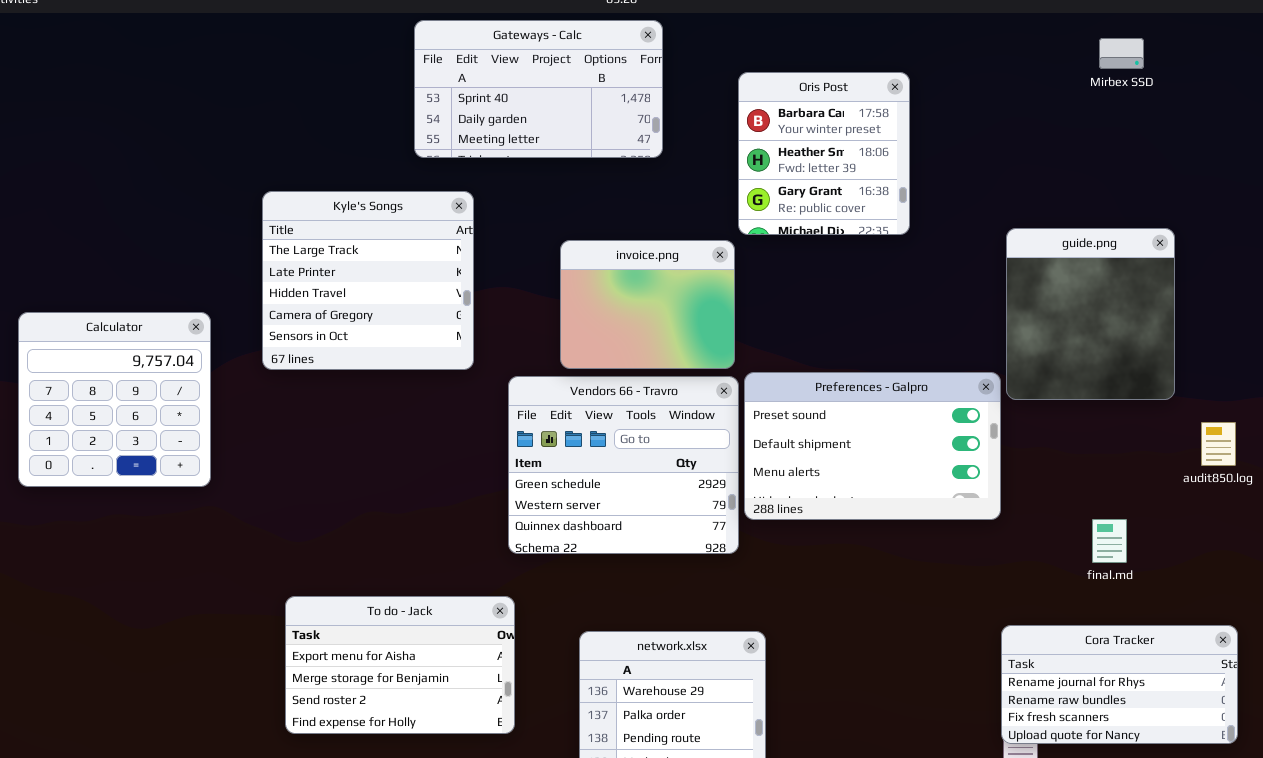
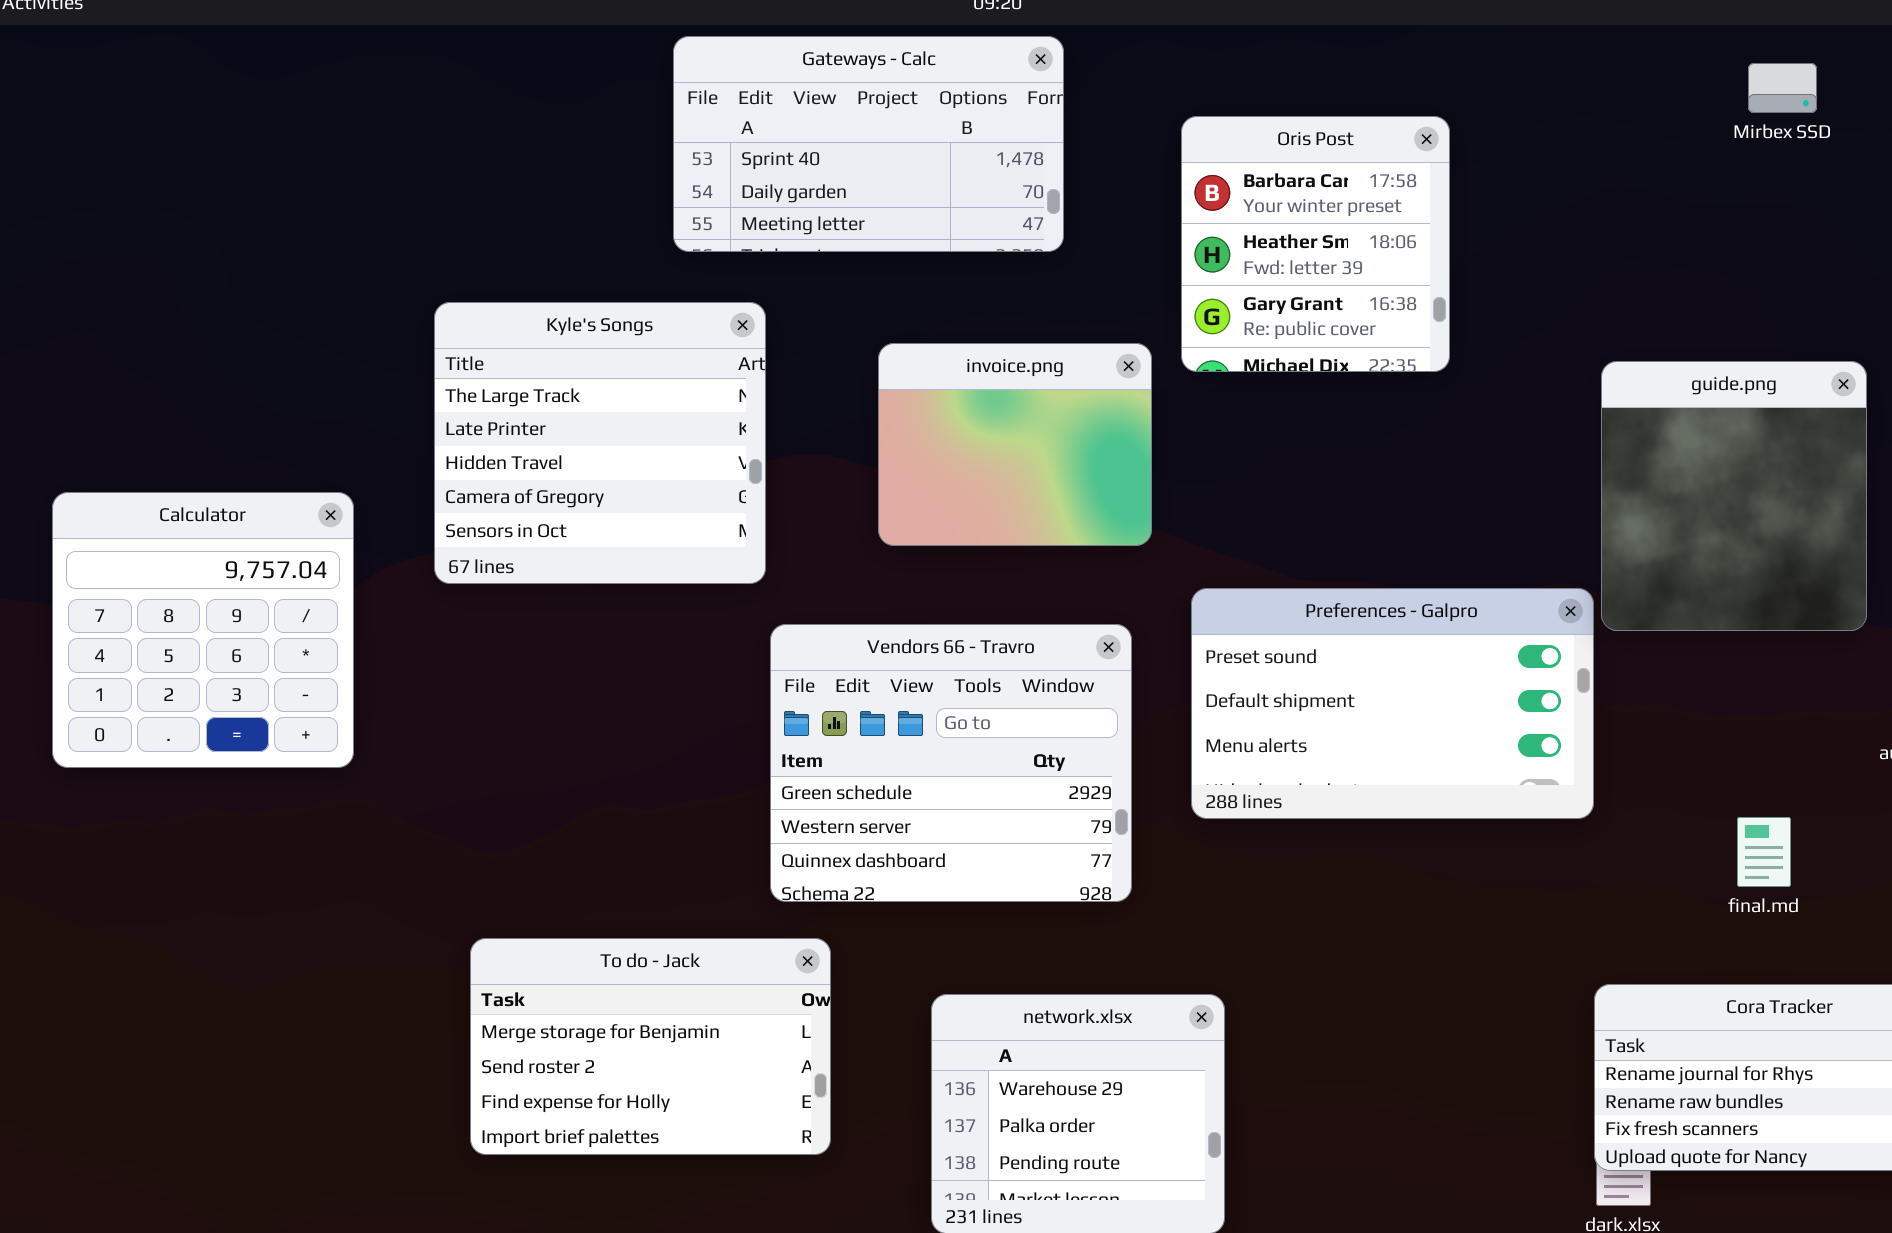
invoice.png: [560,240,735,369] -> [878,343,1152,546], moved
Vendors 66 - Travro: [508,376,739,554] -> [770,624,1132,902], moved
To do - Jack: [285,596,515,734] -> [470,938,831,1155], scrolled down 1 row

